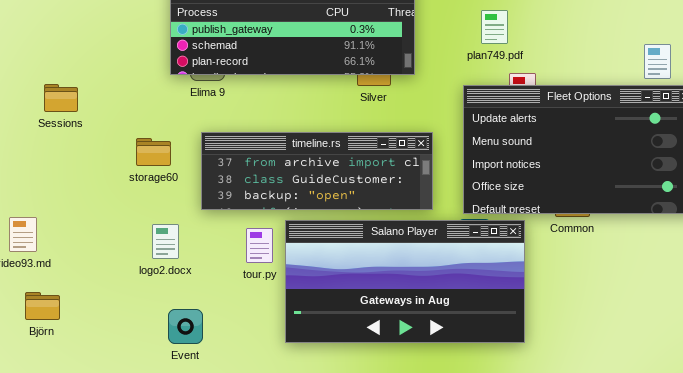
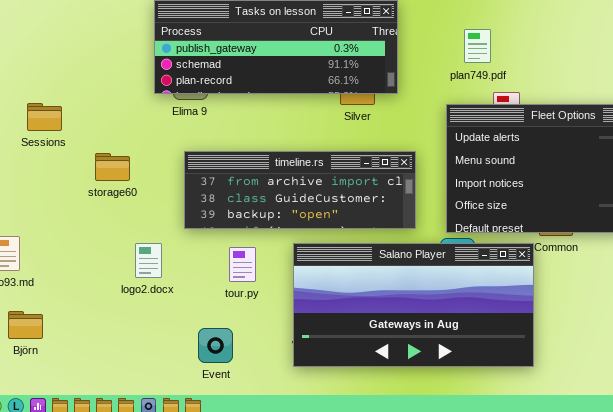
storage60: [136,138,171,166] -> [95,153,130,181], moved
Salano Player: [285,220,525,343] -> [293,243,534,367], moved
Event: [168,309,203,344] -> [198,328,233,363], moved

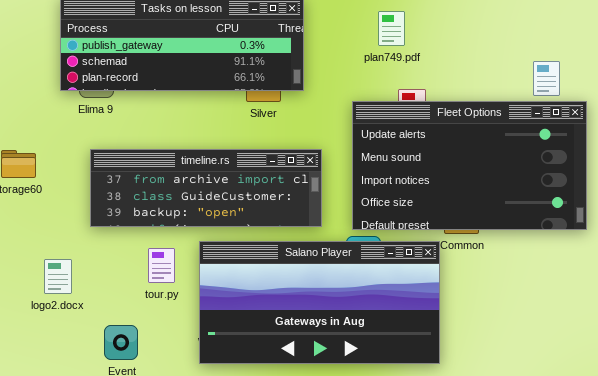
plan749.pdf: [464,29,491,63] -> [378,11,405,46], moved
logo2.docx: [135,243,162,278] -> [44,259,72,294], moved
tour.py: [229,247,256,282] -> [148,248,175,283], moved

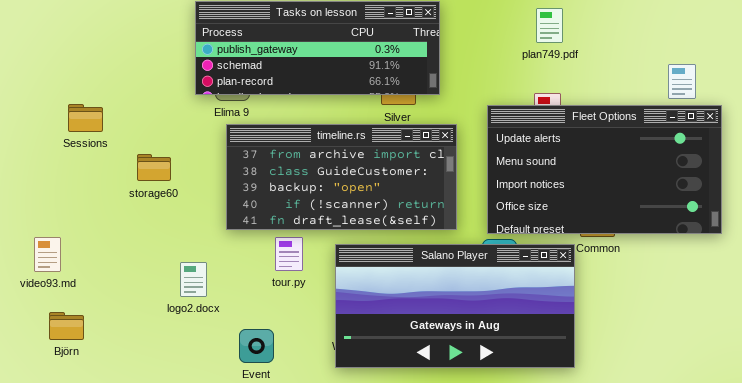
plan749.pdf: [378,11,405,46] -> [536,8,563,43], moved
timeline.rs: [90,149,322,227] -> [226,124,457,230], resized
tour.py: [148,248,175,283] -> [275,237,303,271], moved

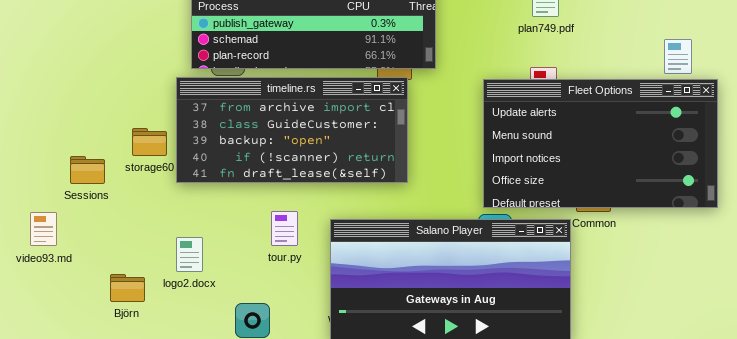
Sessions: [68,104,103,132] -> [70,156,105,184], moved
timeline.rs: [226,124,457,230] -> [176,77,408,183], moved
Björn: [49,312,84,340] -> [110,274,145,302], moved

